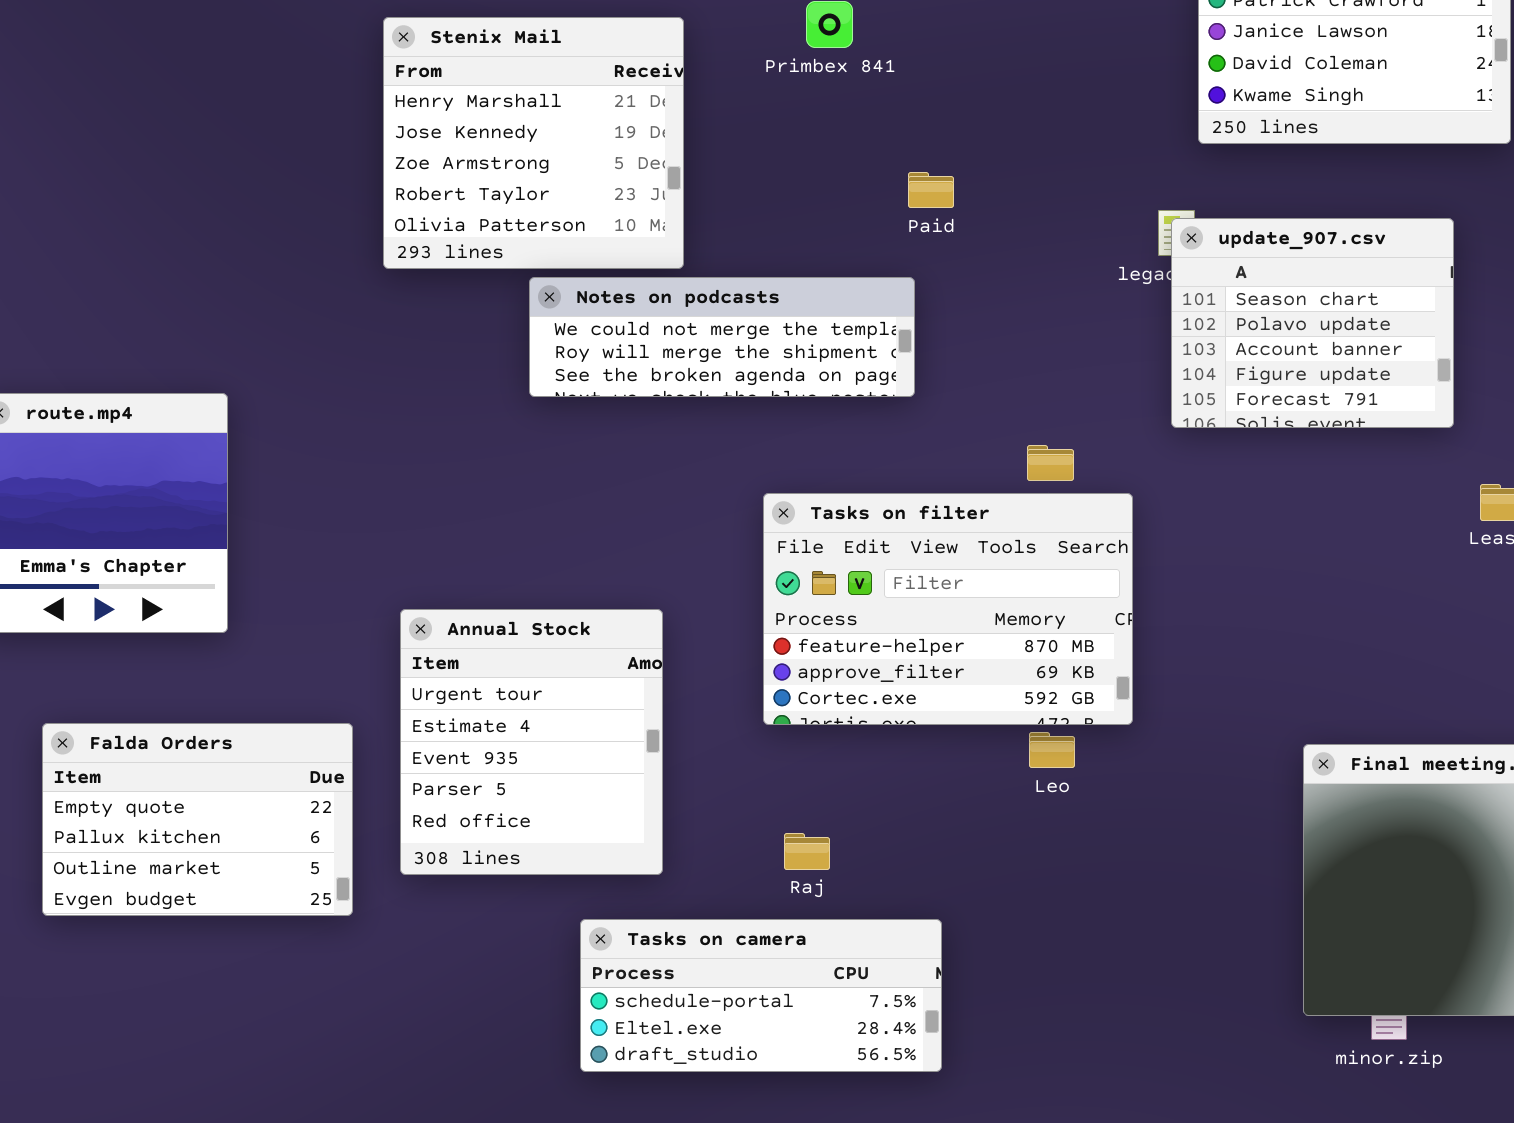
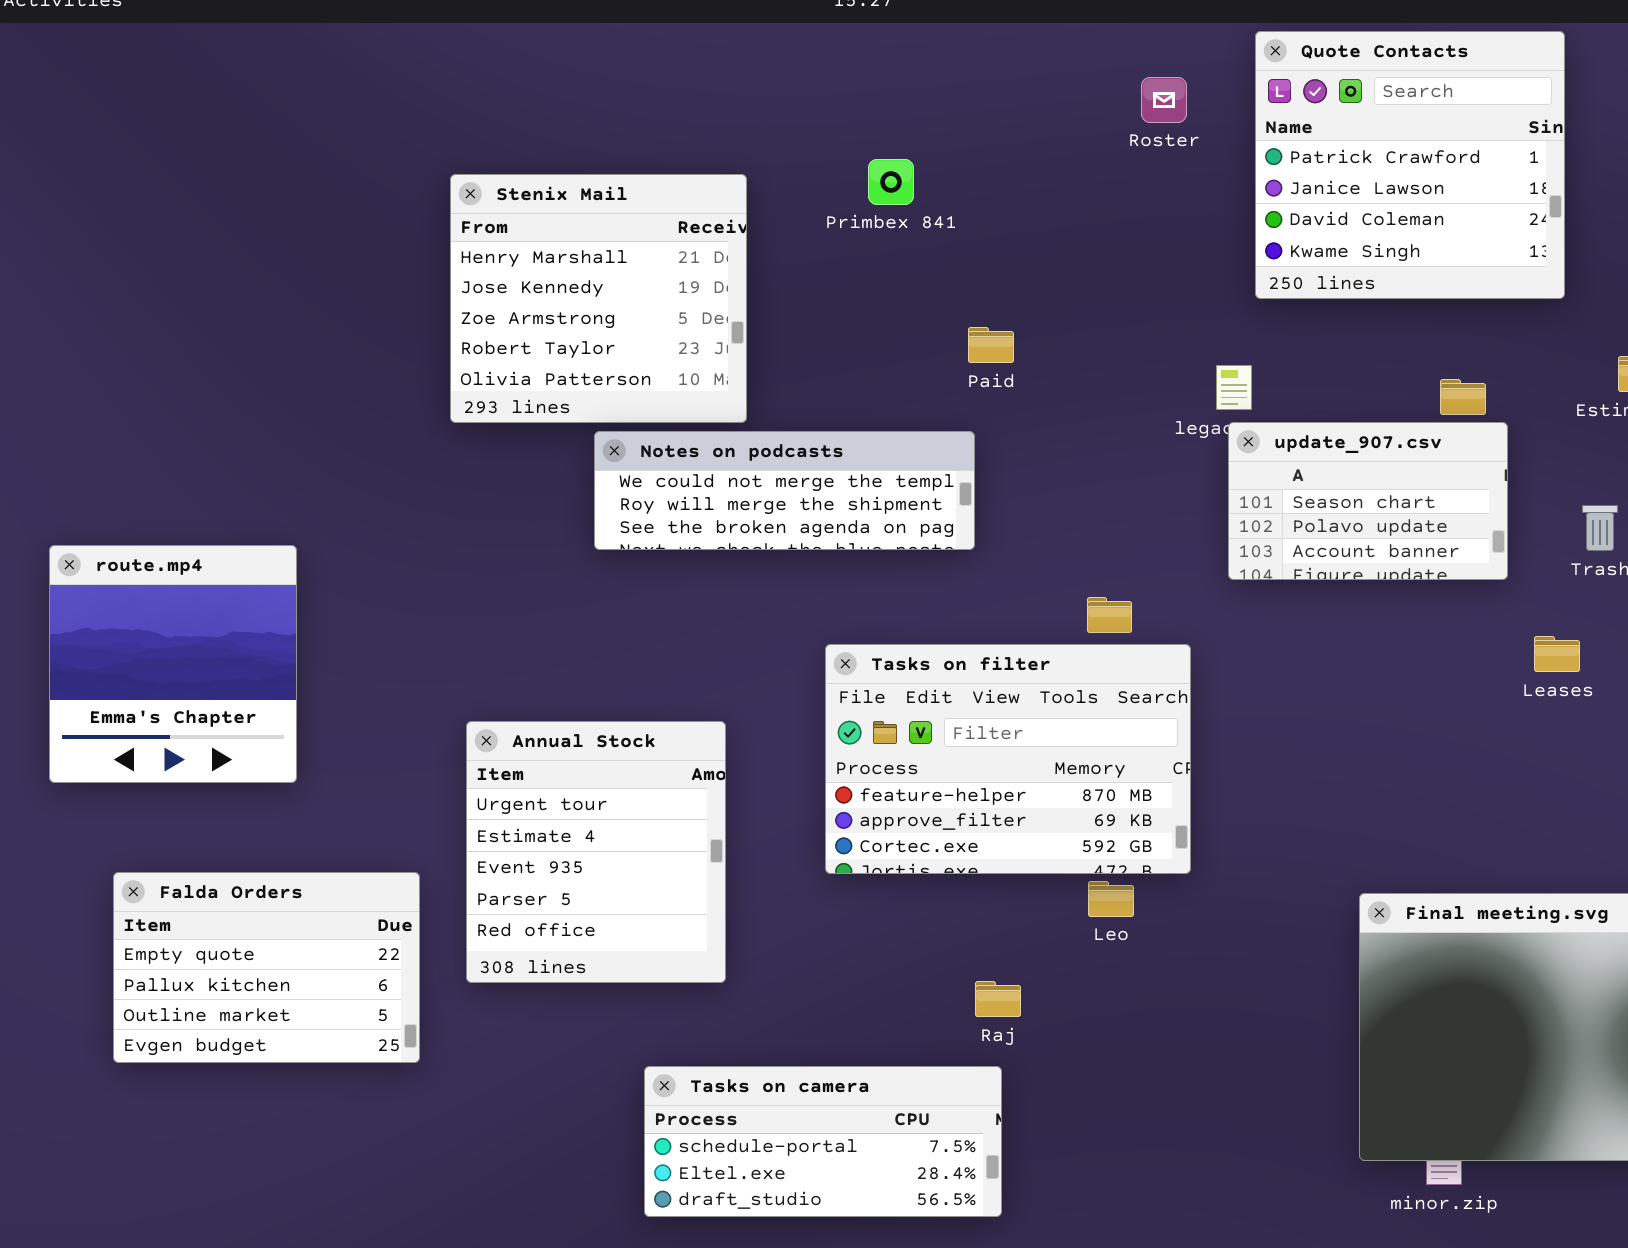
update_907.csv: [1171,218,1454,428] -> [1228,422,1508,580], resized
Annual Stock: [400,609,663,875] -> [466,721,726,983], moved
Raj: [784,833,830,870] -> [975,981,1021,1017], moved

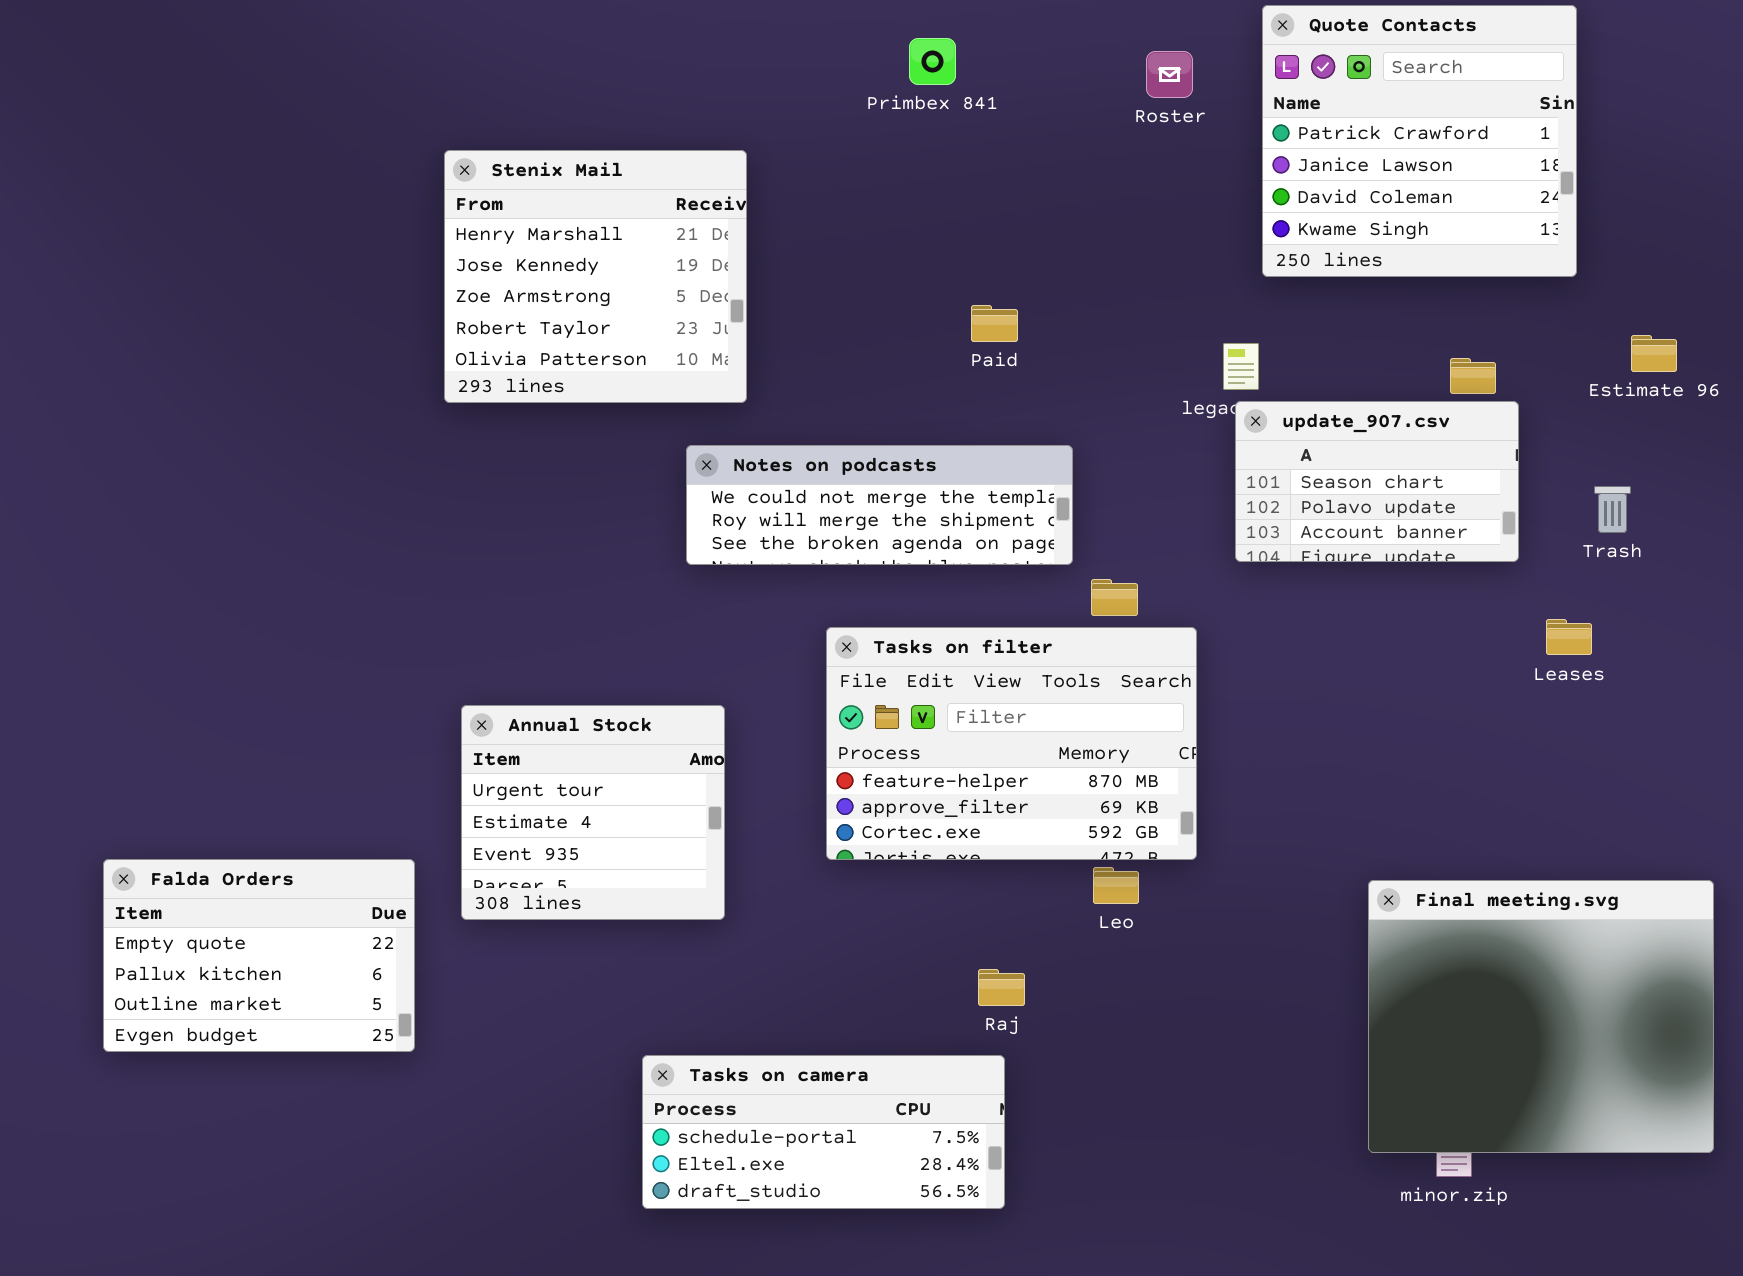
Primbex 841: [868,159,914,205] -> [909,38,956,85], moved
Notes on podcasts: [594,431,975,550] -> [686,445,1073,565], moved
route.mp4: [49,545,297,783] -> none, closed
Annual Stock: [466,721,726,983] -> [461,705,725,920], resized

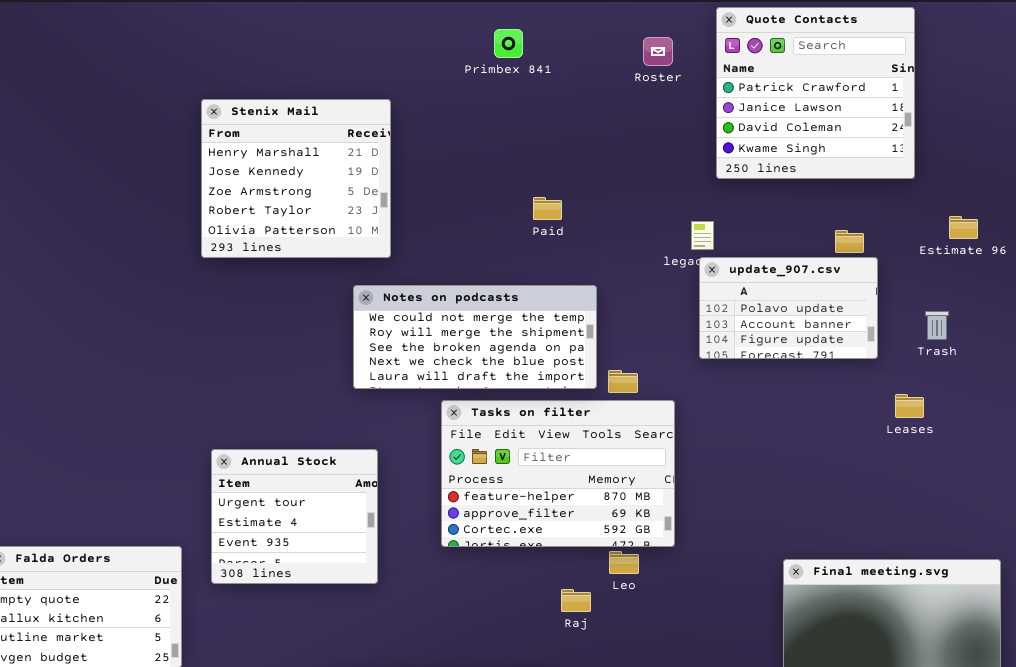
update_907.csv: [1235,401,1519,562] -> [699,257,878,359], scrolled down 1 row
Notes on podcasts: [686,445,1073,565] -> [353,285,597,389], resized
Raj: [978,969,1025,1006] -> [561,589,591,612], moved

